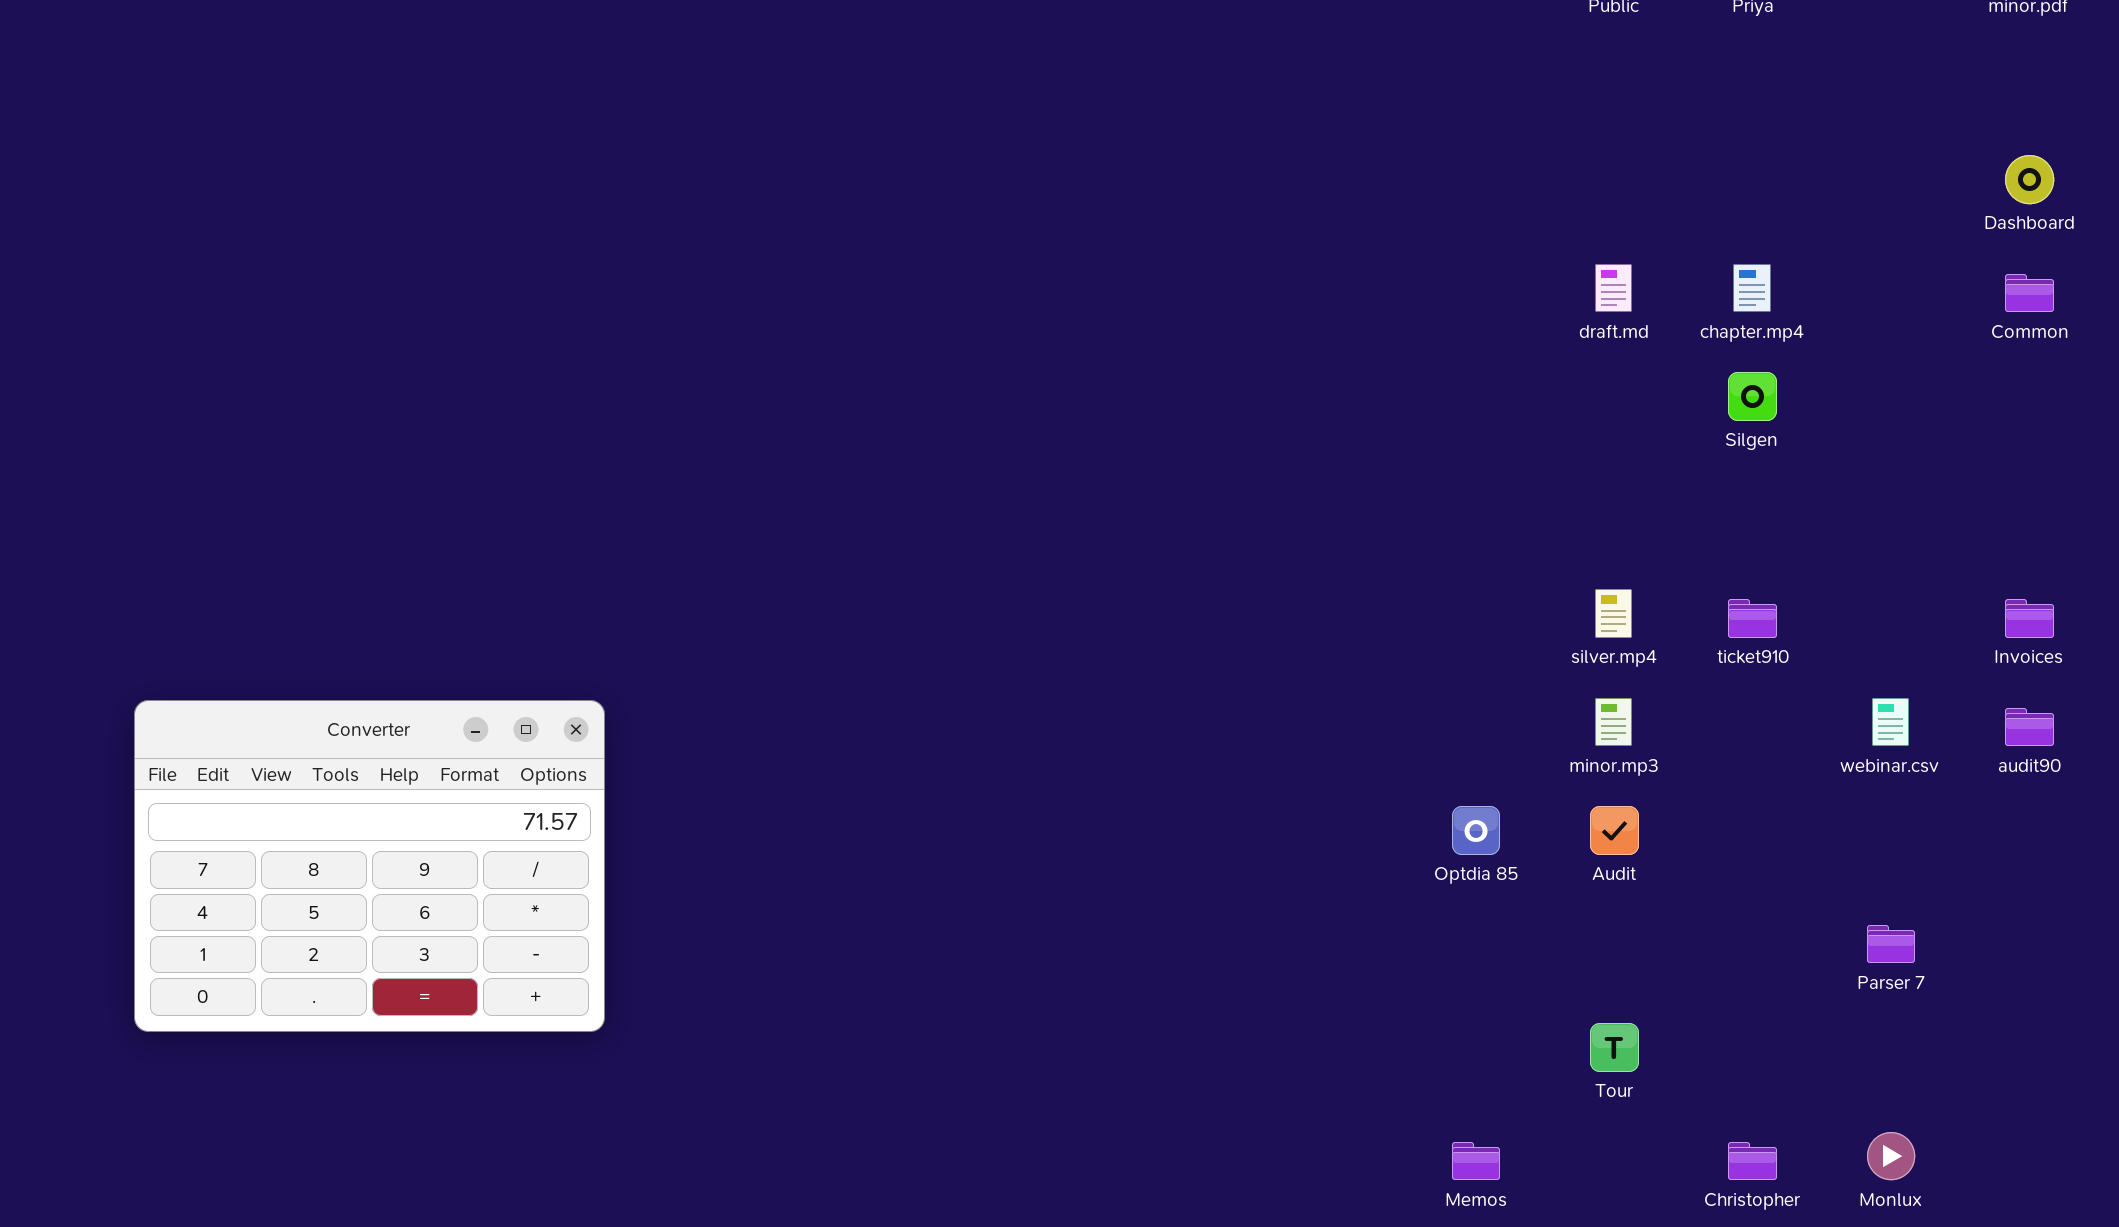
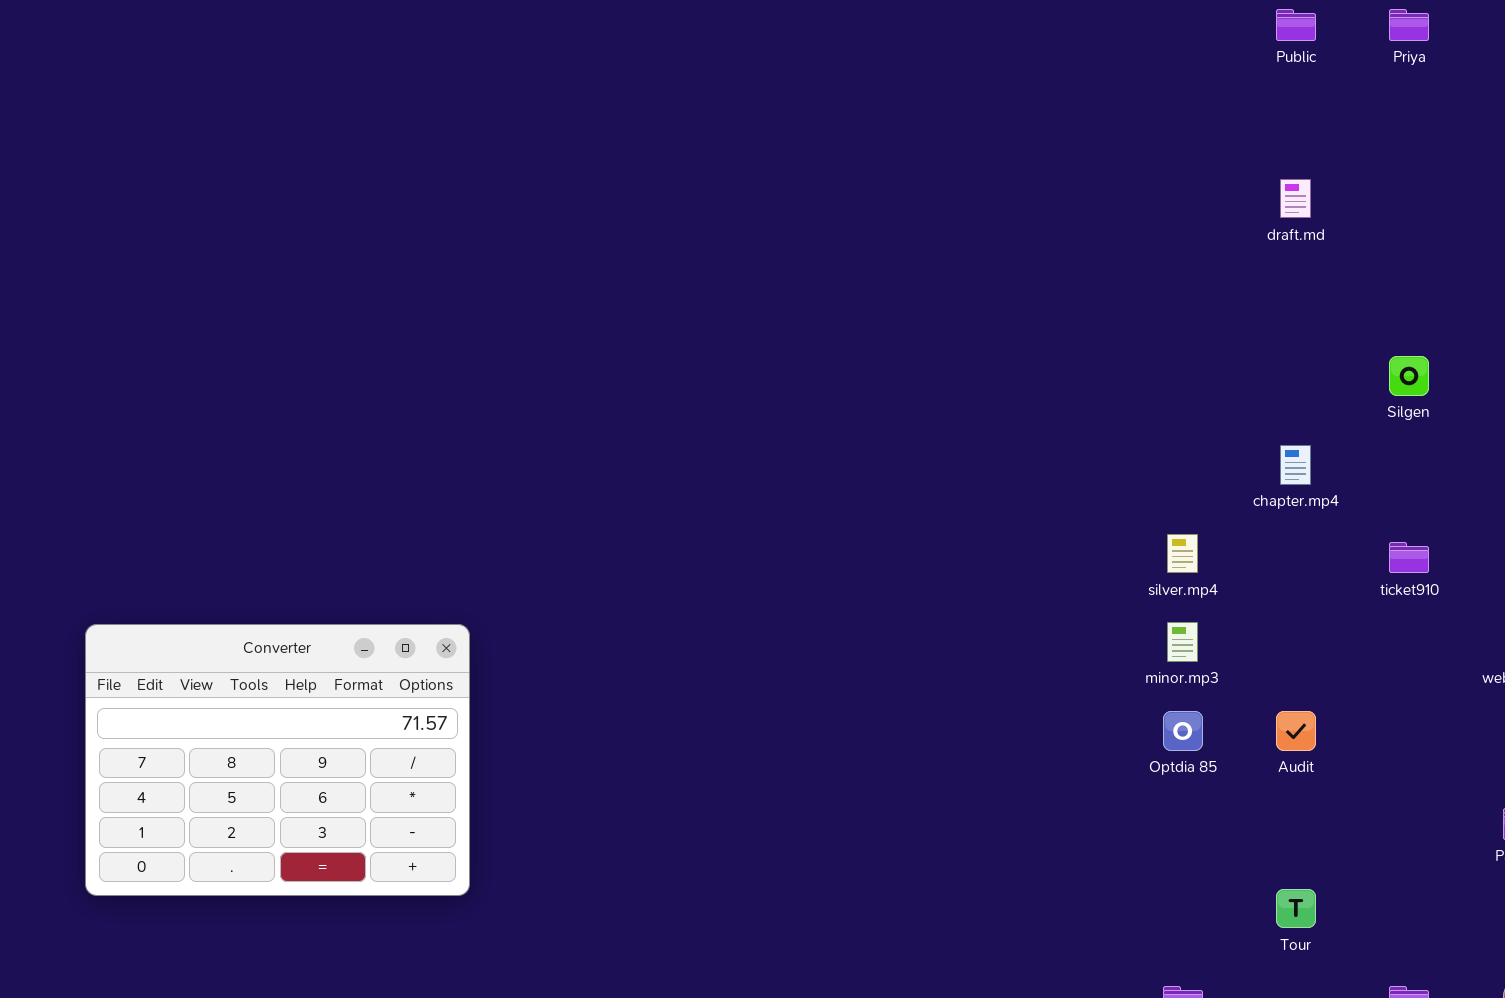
draft.md: [1595,264,1632,312] -> [1280,179,1311,218], moved
chapter.mp4: [1733,264,1771,312] -> [1280,445,1311,485], moved
silver.mp4: [1595,589,1632,638] -> [1167,534,1198,573], moved
minor.mp3: [1595,698,1632,746] -> [1167,622,1198,662], moved

